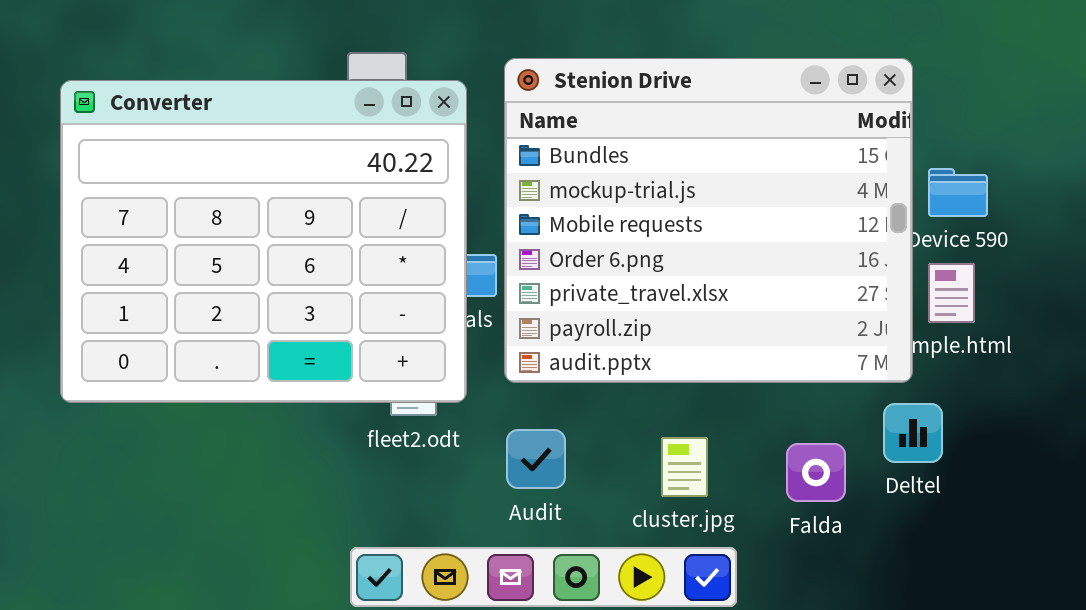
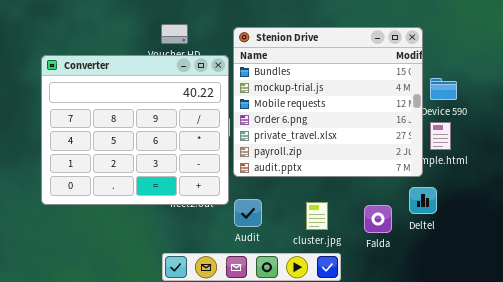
Converter: [60,80,467,403] -> [41,55,229,205], moved

